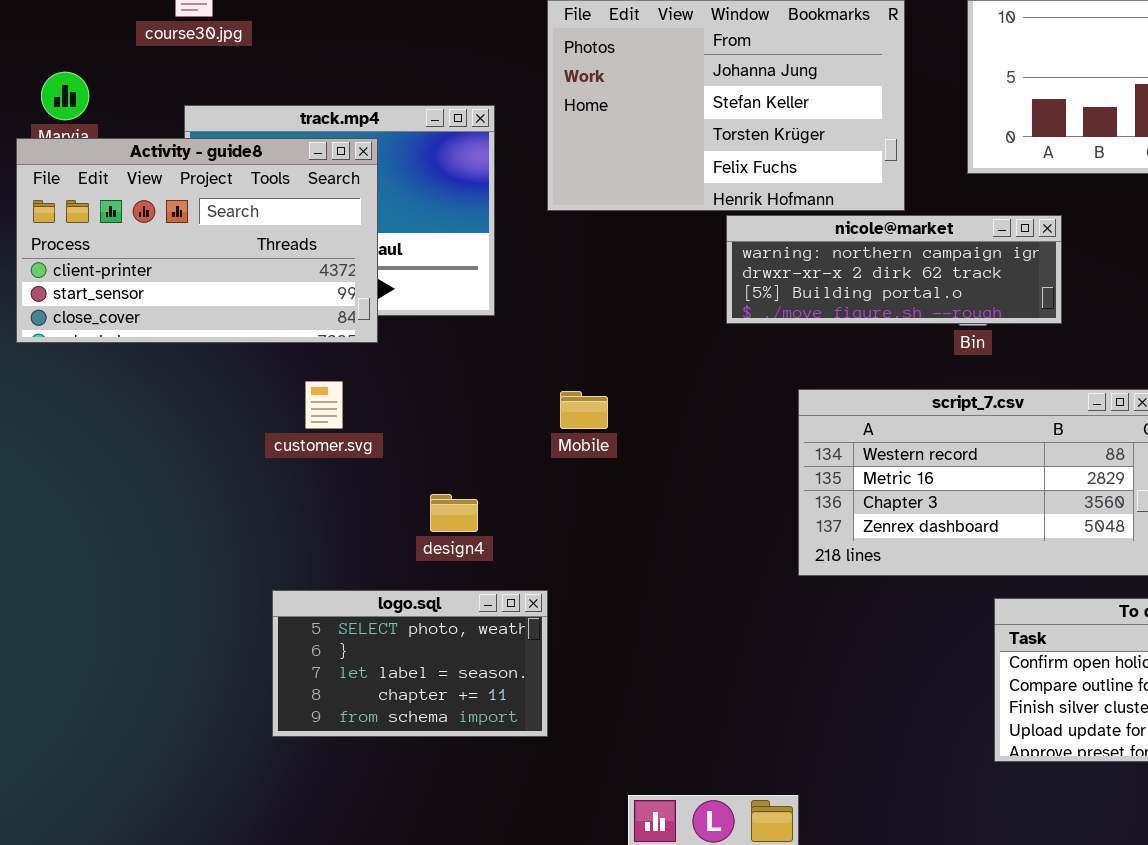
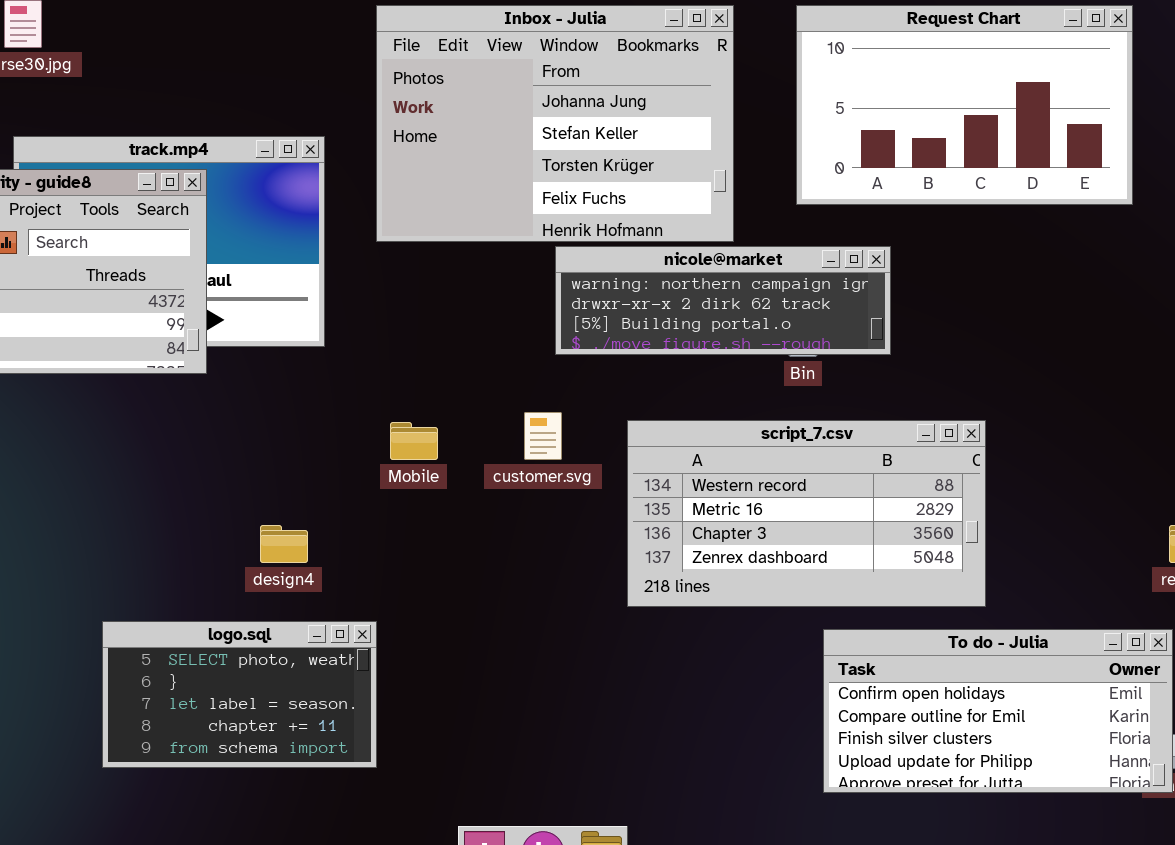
customer.svg: [305,381,343,429] -> [524,412,562,460], moved

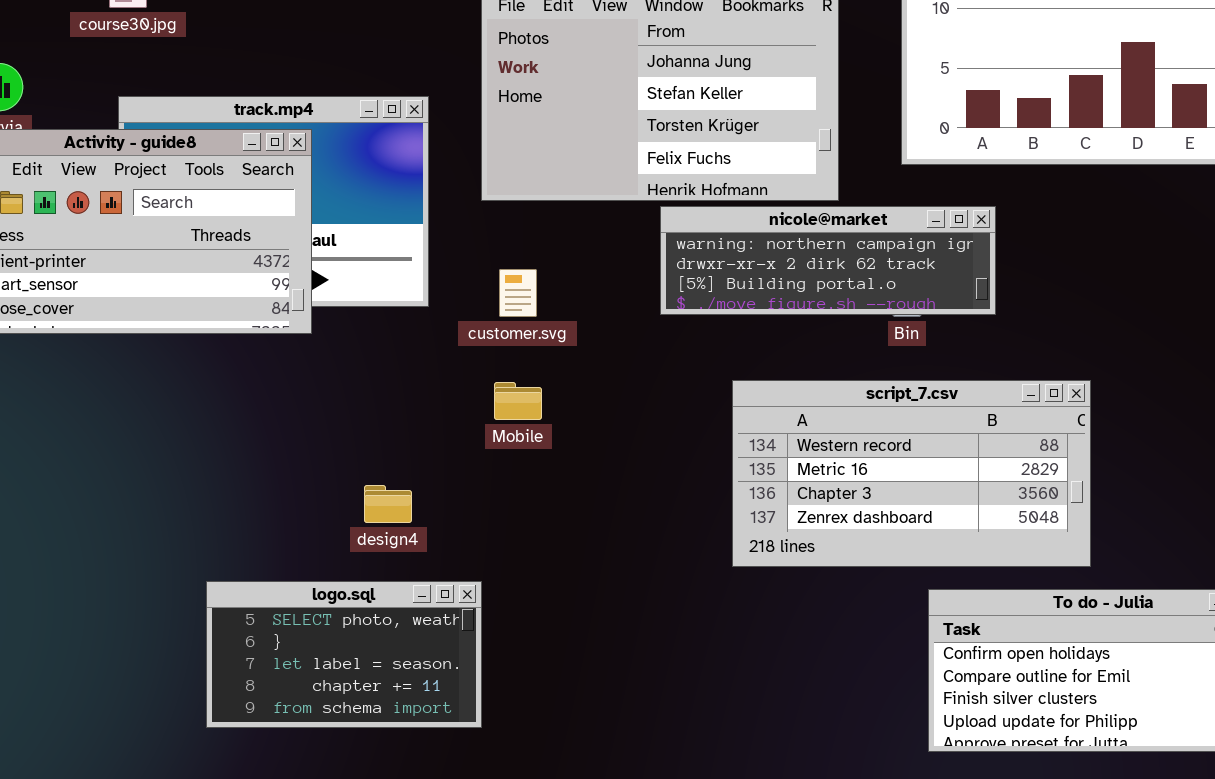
customer.svg: [524,412,562,460] -> [499,269,537,317], moved

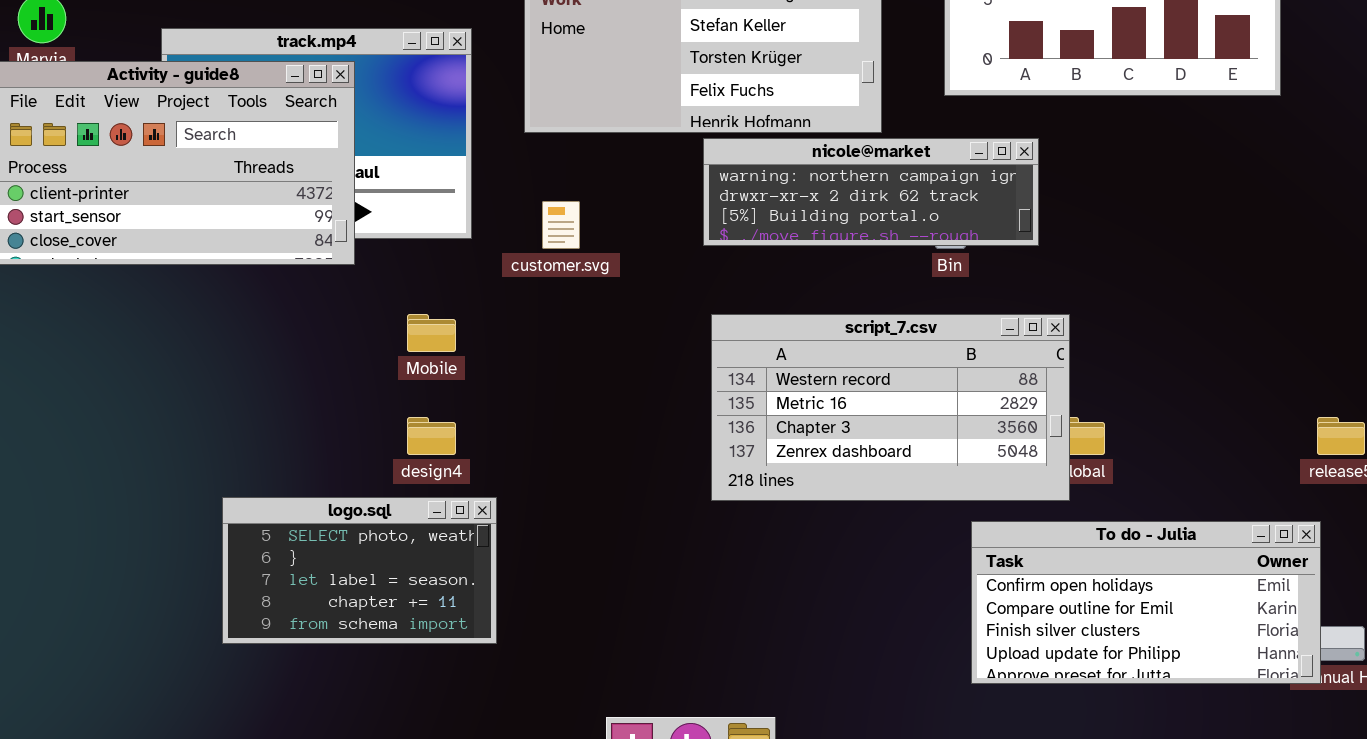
script_7.csv: [732,380,1091,567] -> [711,314,1070,501], moved
Mobile: [494,382,542,420] -> [407,314,456,352], moved
logo.sql: [206,581,482,728] -> [222,497,497,644], moved

